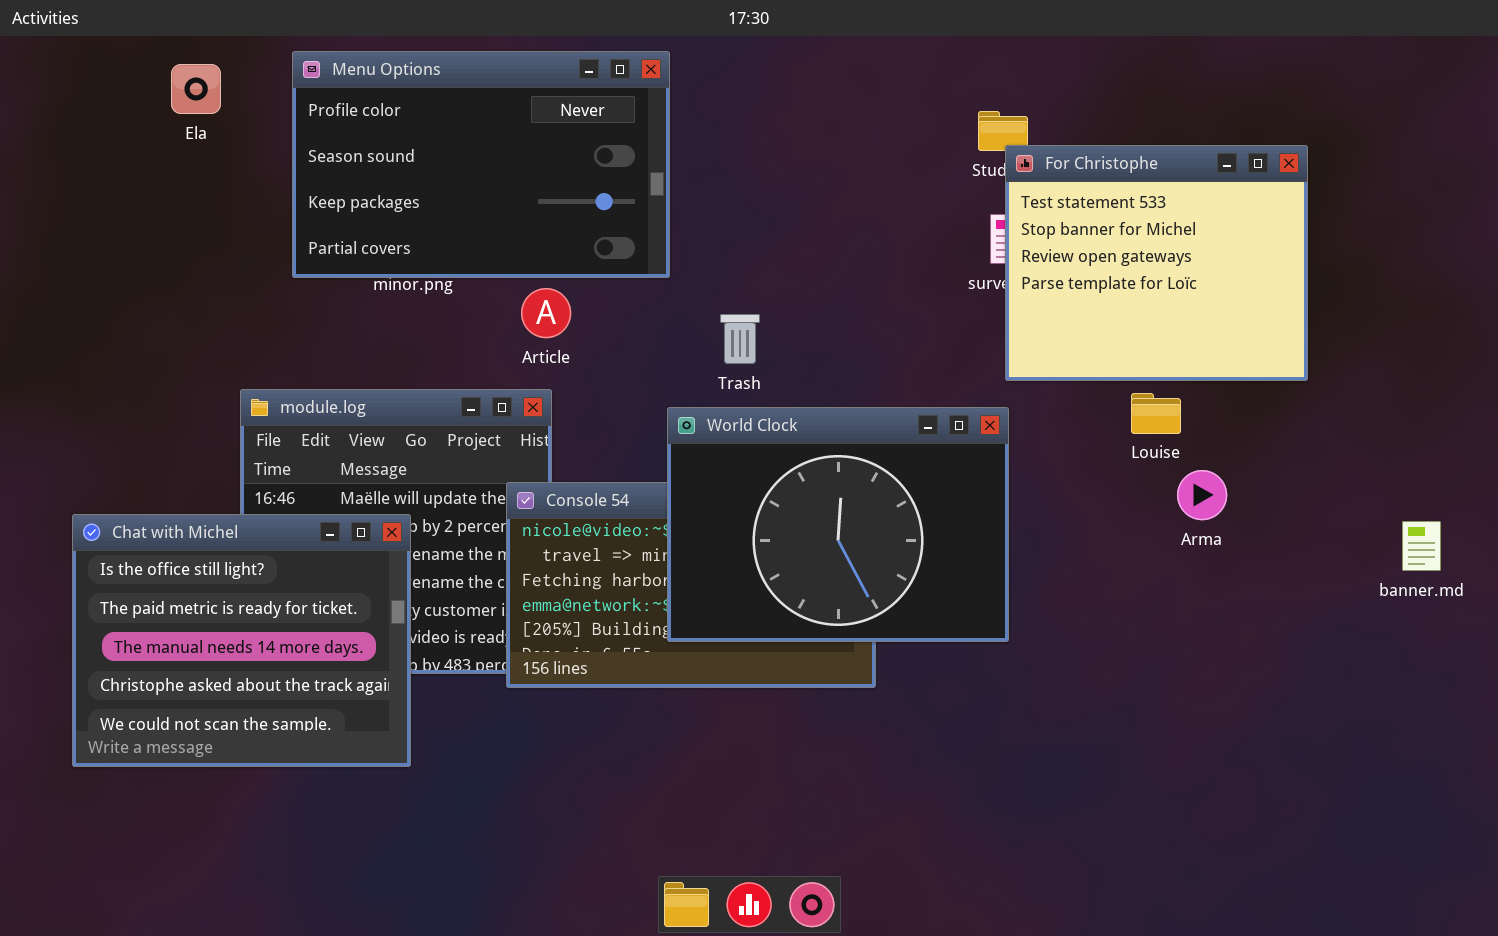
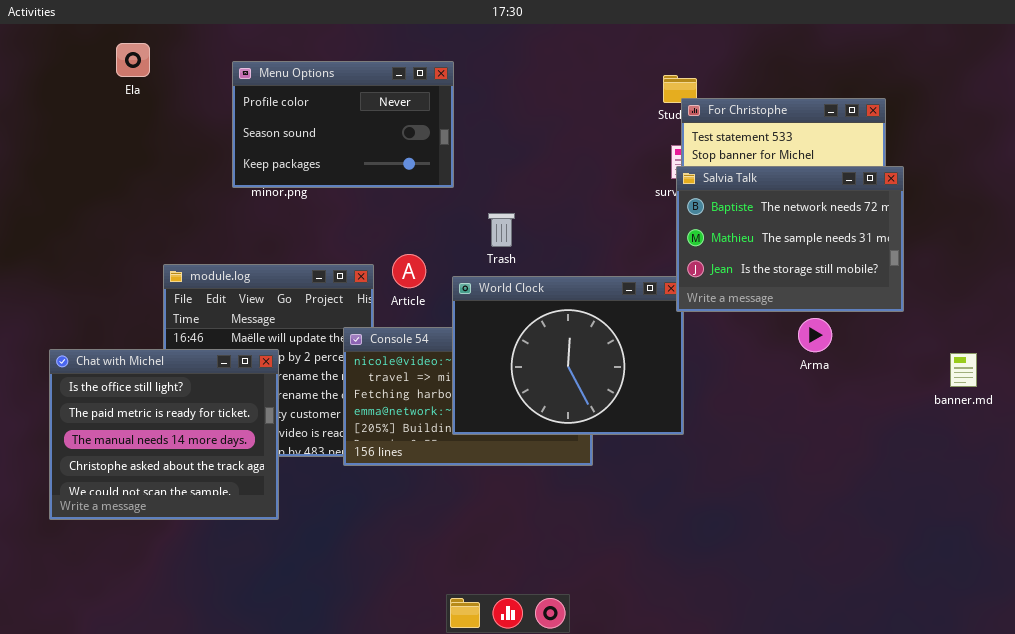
Menu Options: [292,51,670,278] -> [232,61,454,188], resized
Salvia Talk: none -> [676,166,904,312], opened
Article: [521,288,571,338] -> [392,254,426,288], moved

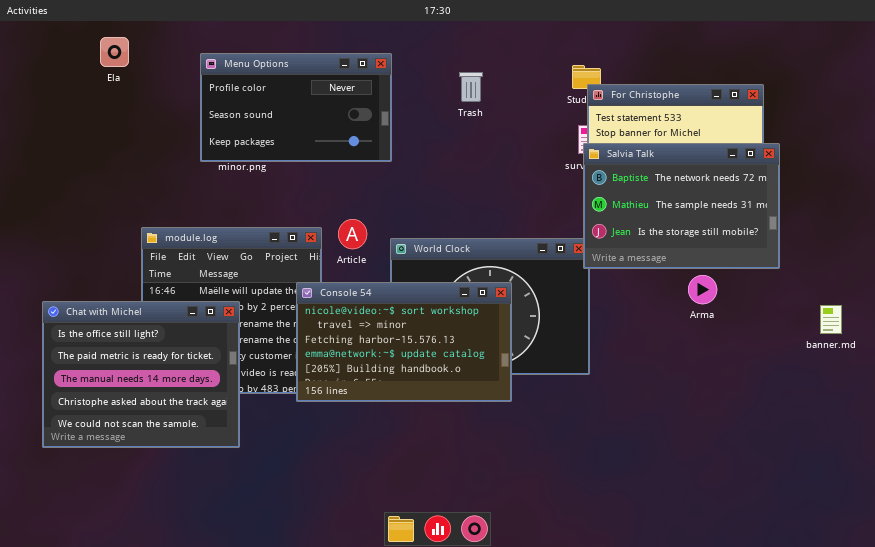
Trash: [488,213,515,247] -> [459,72,483,102], moved
Console 54: [343,327,593,466] -> [296,282,512,402], raised

